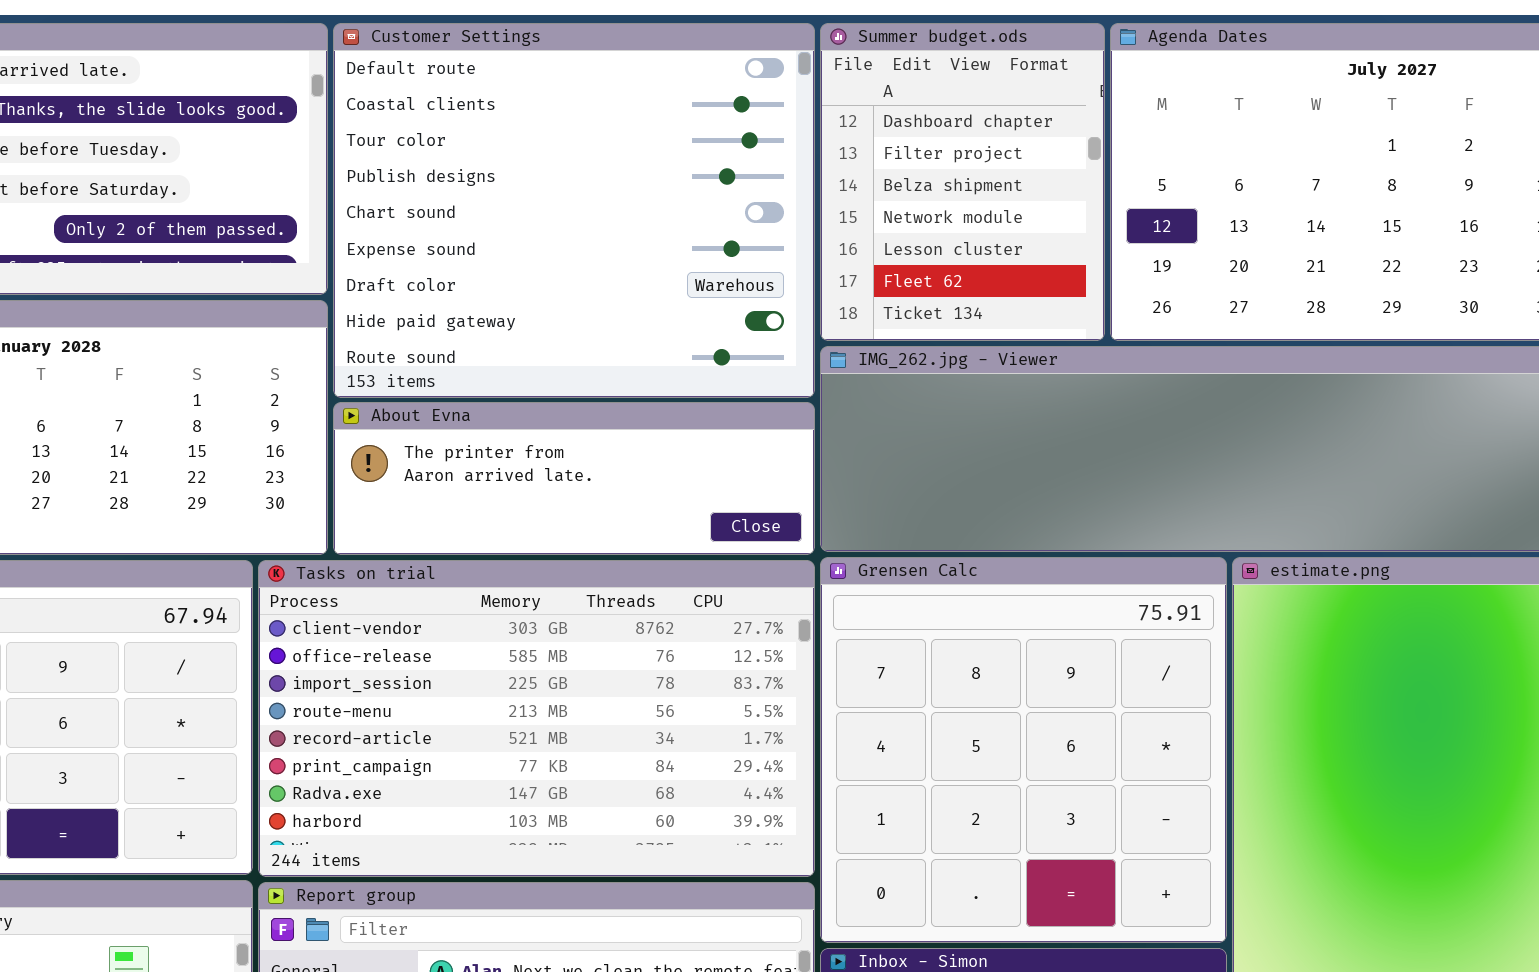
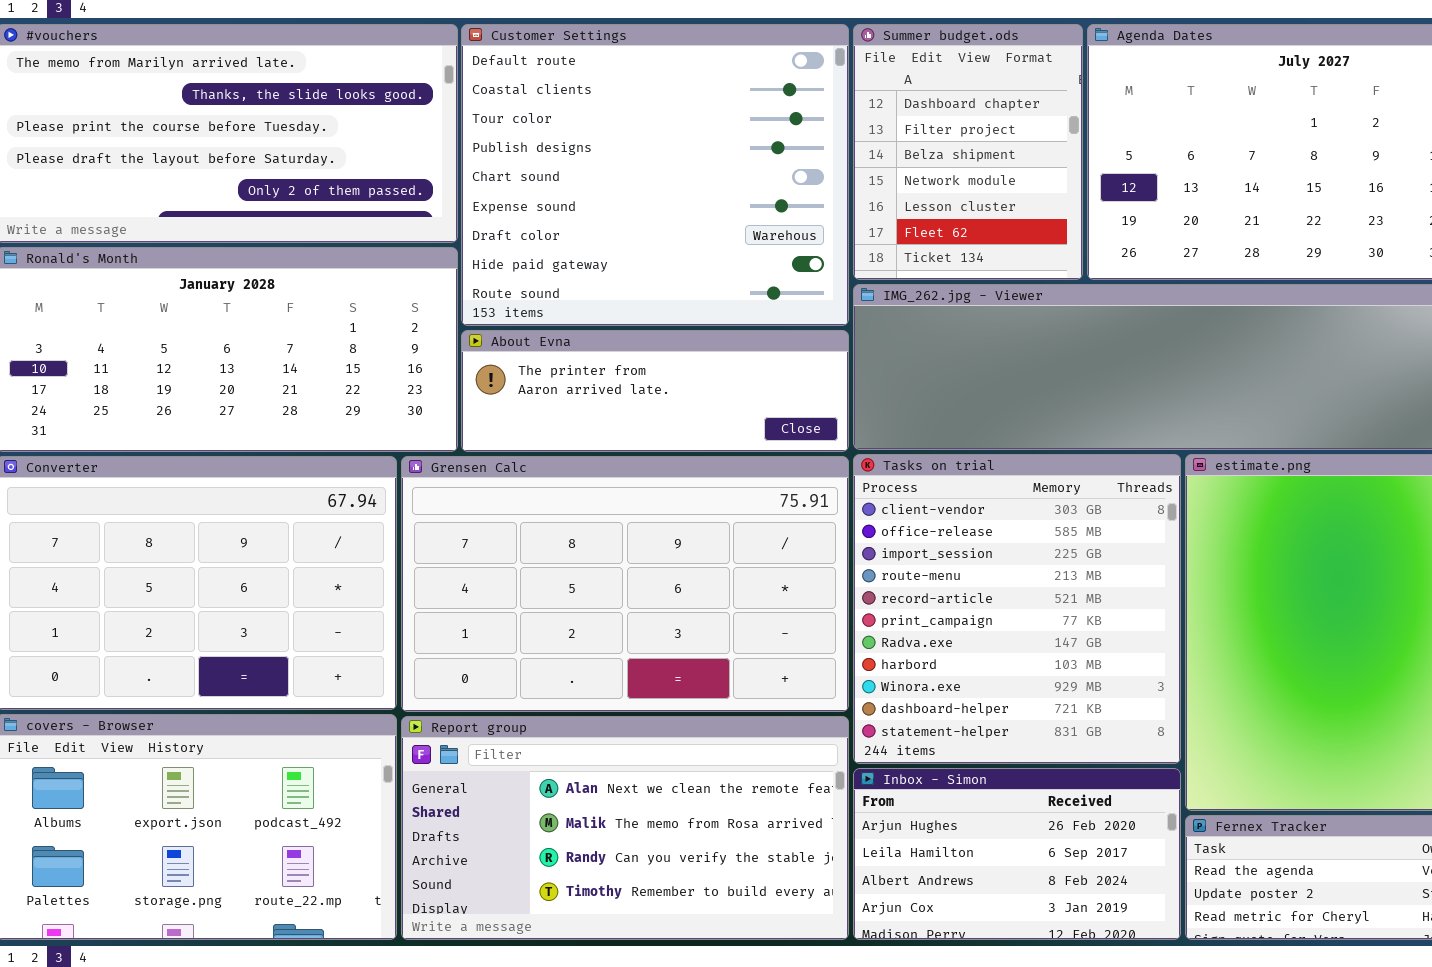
Grensen Calc: [820,557,1227,943] -> [401,456,849,712], moved, resized
Tasks on trial: [258,560,815,877] -> [853,454,1181,764], moved, resized

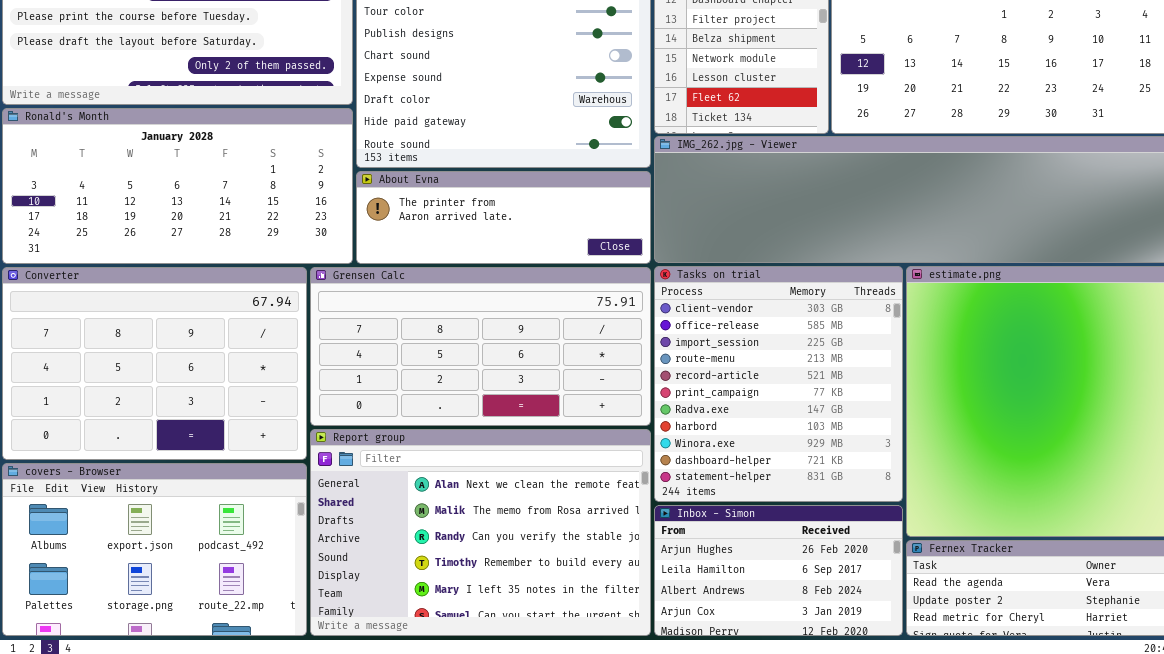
Grensen Calc: [401,456,849,712] -> [310,267,651,426], resized
Report group: [401,716,849,940] -> [310,429,651,636], resized

